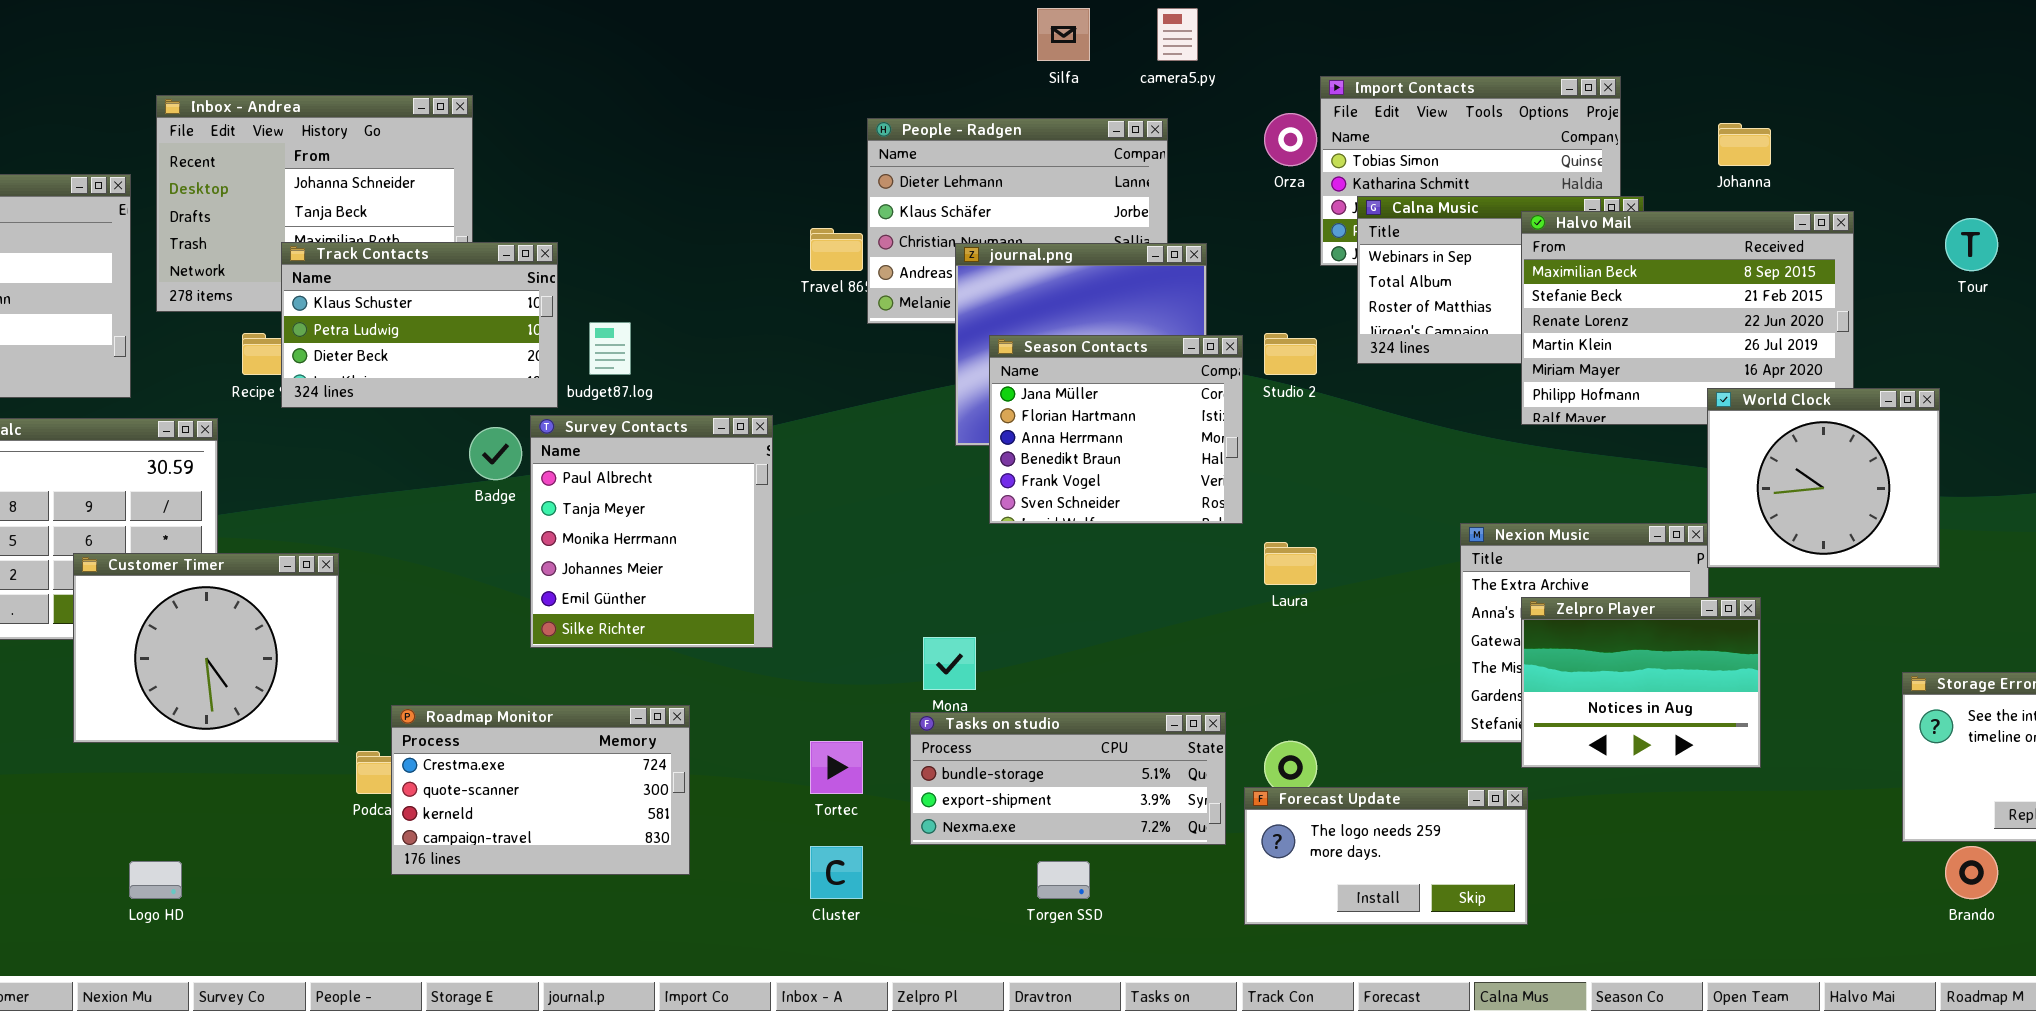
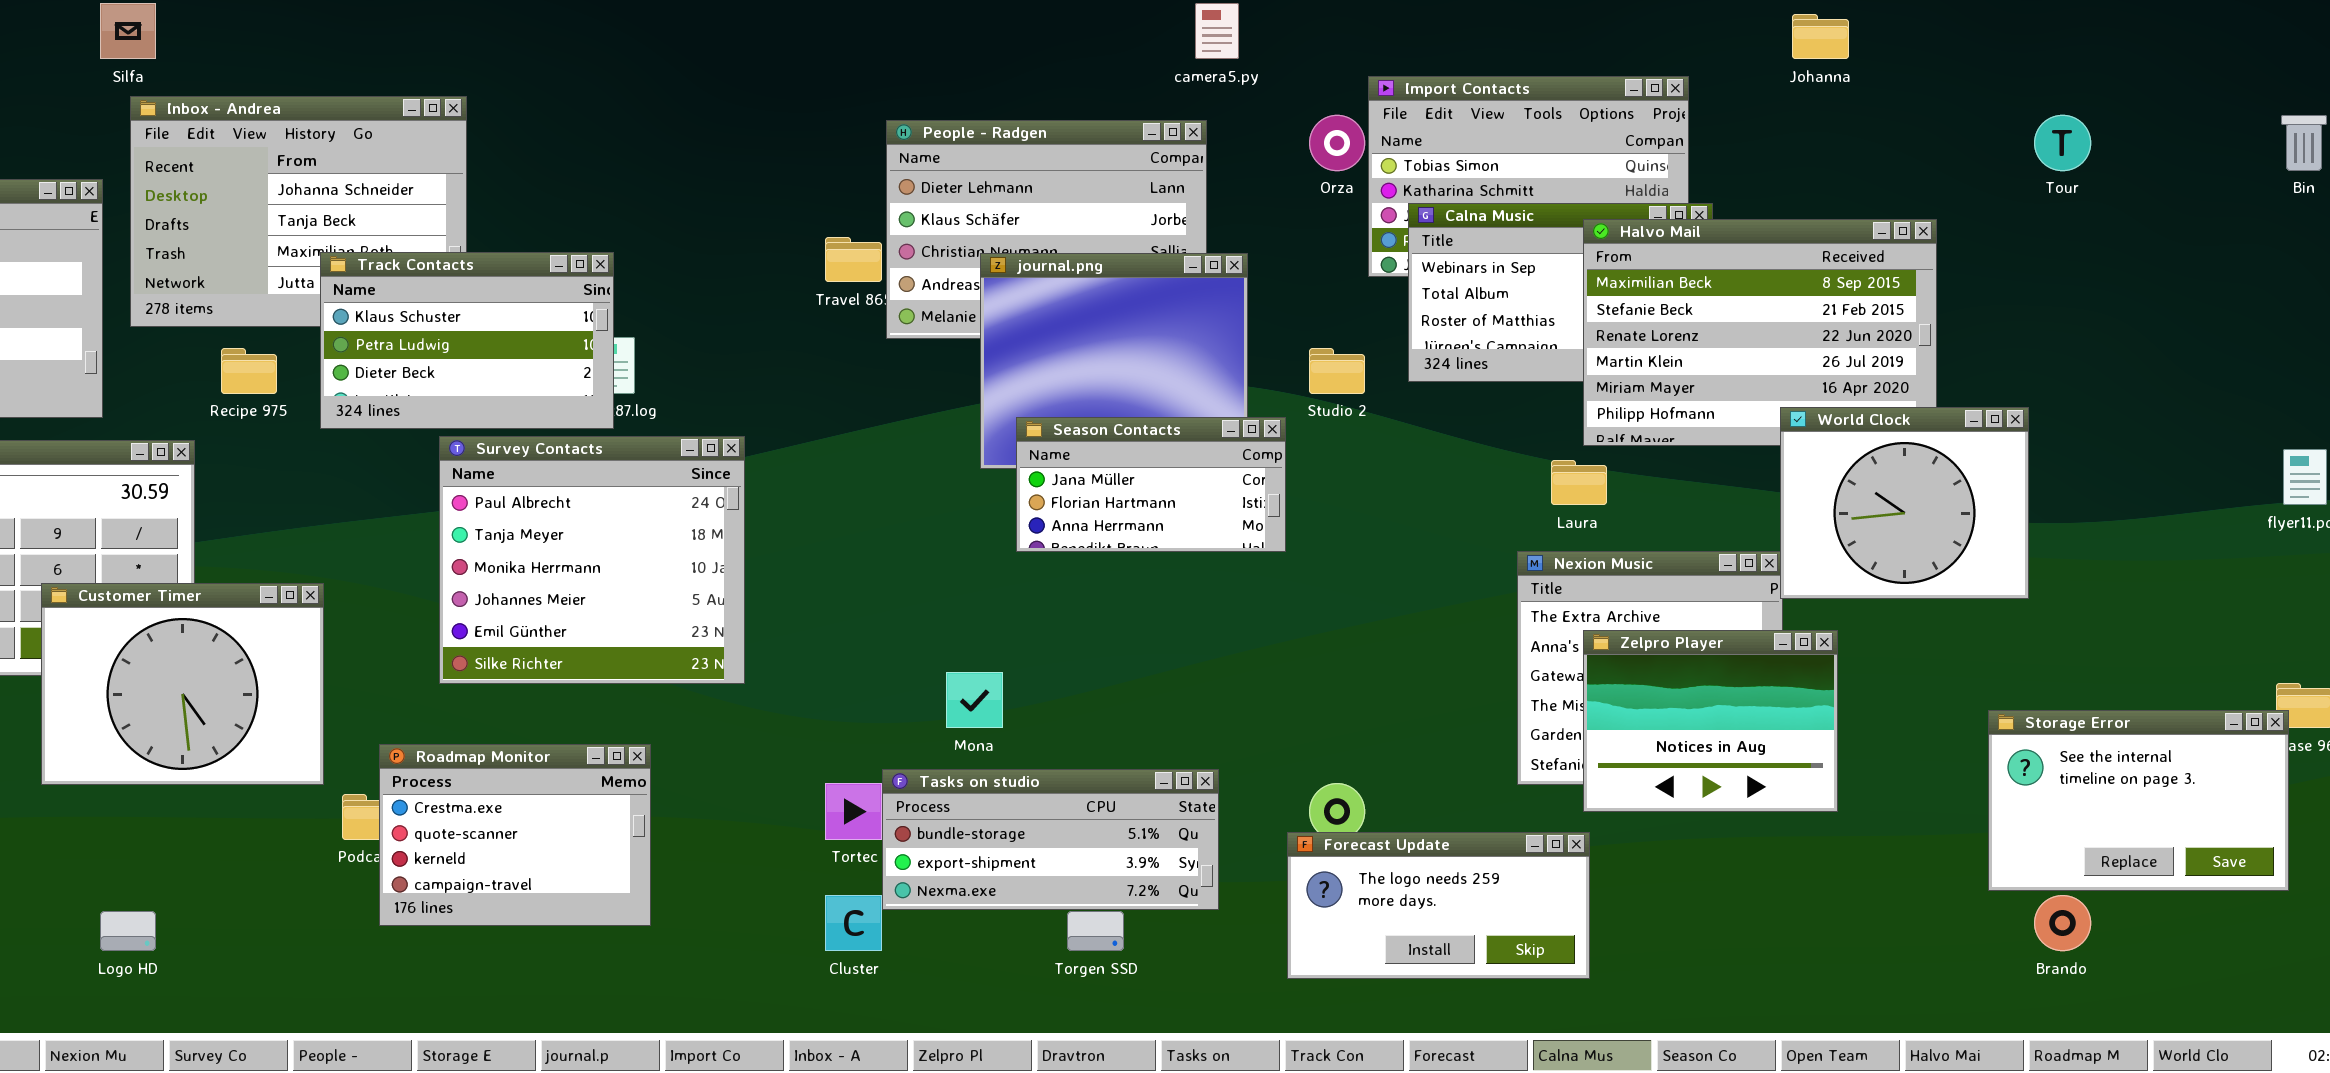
Silfa: [1037,8,1090,61] -> [100,3,156,59], moved
Johanna: [1718,123,1771,166] -> [1792,14,1849,59], moved
Tour: [1945,218,1998,271] -> [2034,115,2091,171], moved
Track Contacts: [281,242,558,408] -> [320,252,614,429], moved
Season Contacts: [989,335,1243,524] -> [1016,417,1286,552], resized
Survey Contacts: [530,415,773,648] -> [439,436,745,684], moved, resized
Laura: [1264,542,1317,585] -> [1551,460,1607,505], moved
Roadmap Monitor: [391,705,690,875] -> [379,744,651,926], resized
Tasks on studio: [910,712,1226,845] -> [882,769,1219,910], moved

